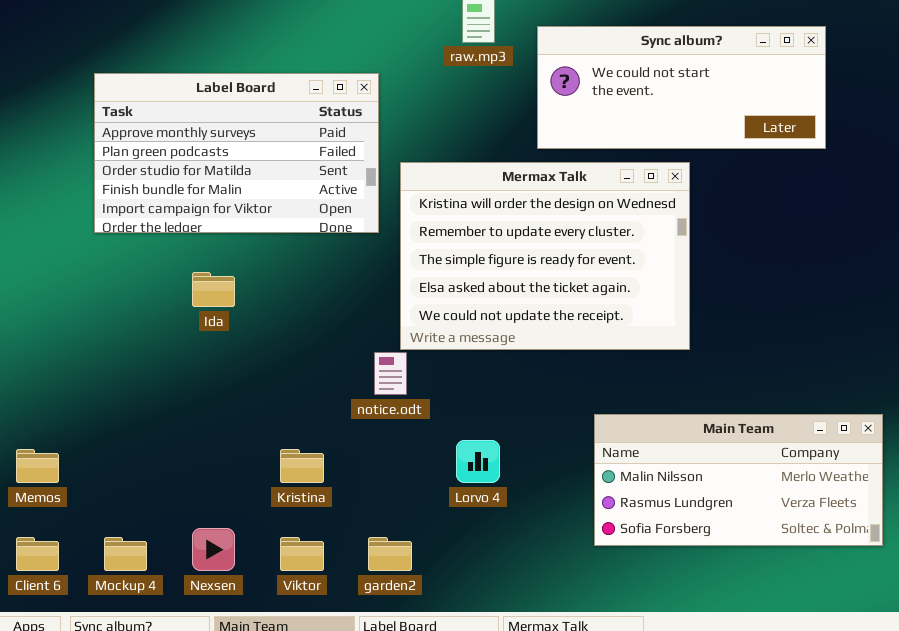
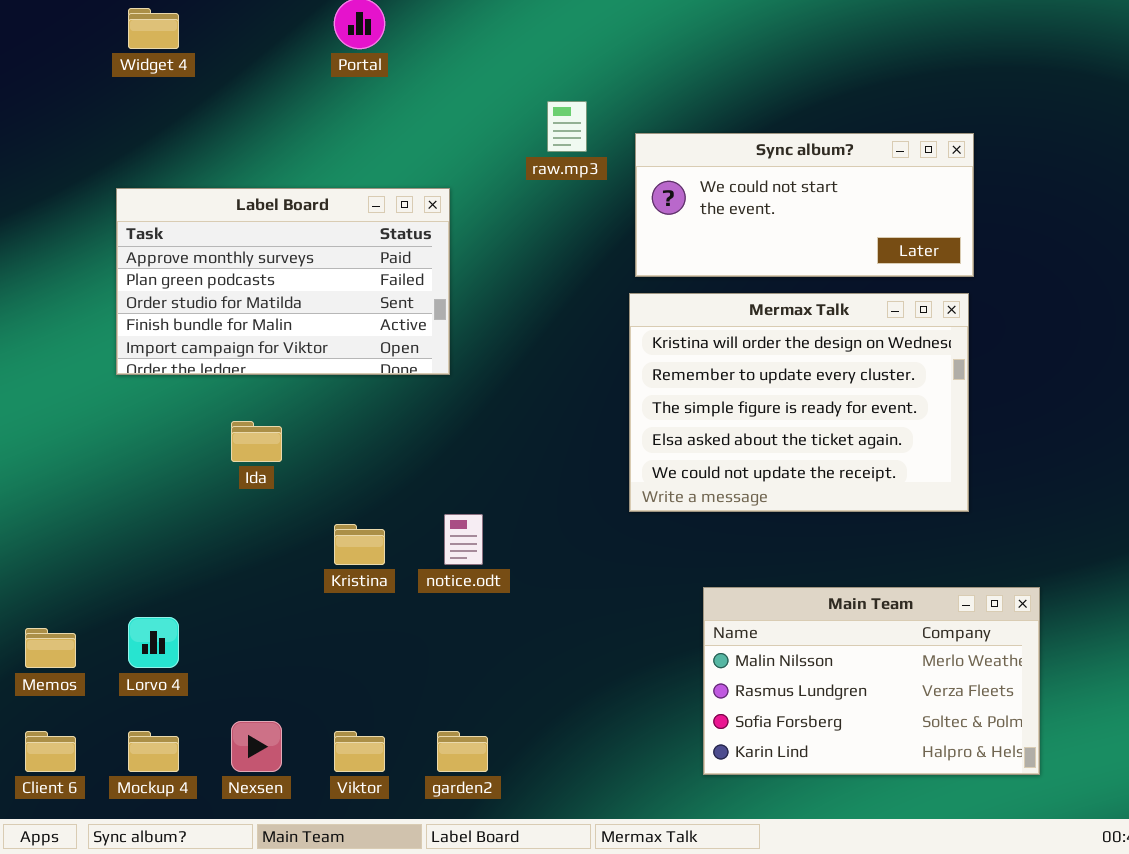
Mermax Talk: [400,162,690,350] -> [629,293,969,512], moved
Main Team: [594,414,883,546] -> [703,587,1040,775], resized
Lorvo 4: [456,440,500,483] -> [128,617,179,668], moved
Kristina: [280,449,324,483] -> [334,524,385,565], moved

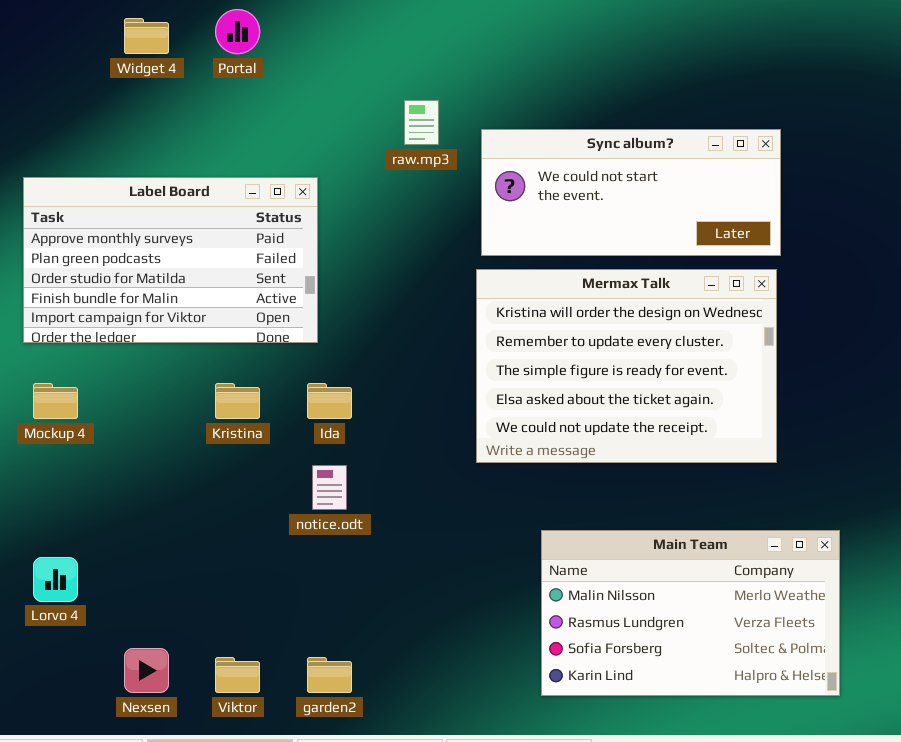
Widget 4: [128,8,179,49] -> [124,18,169,54], moved
Ida: [231,421,282,462] -> [307,383,352,419], moved
Kristina: [334,524,385,565] -> [215,383,260,419], moved
Mockup 4: [128,731,179,772] -> [33,383,78,419], moved

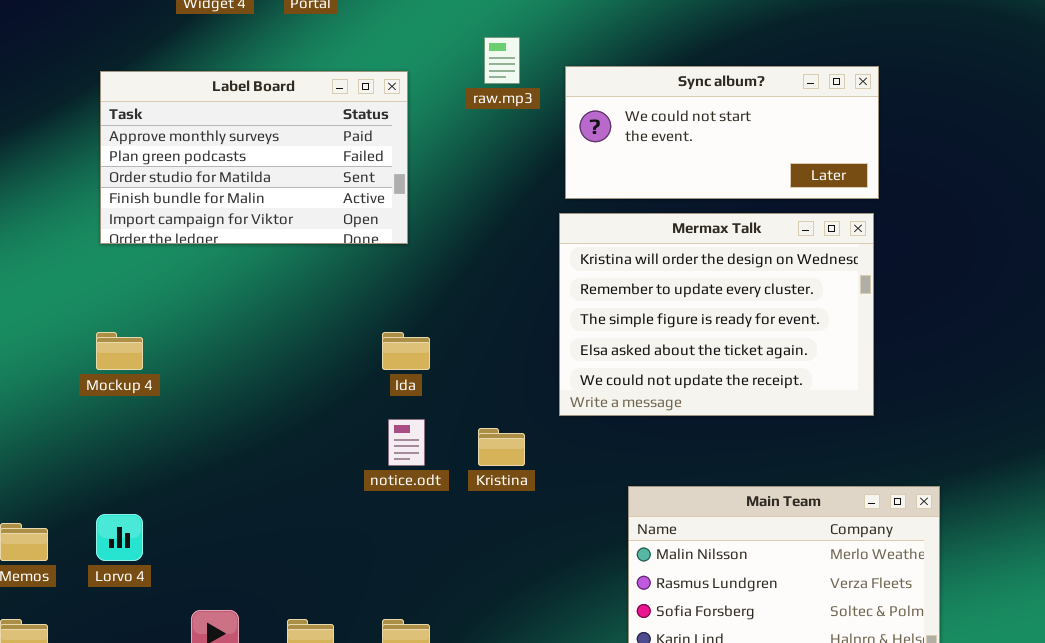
Label Board: [23,177,318,343] -> [100,71,408,244], moved
Kristina: [215,383,260,419] -> [478,428,525,466], moved

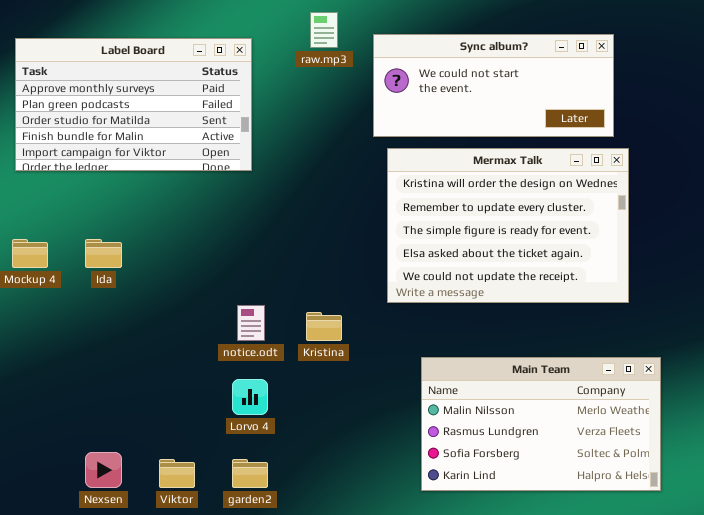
Mermax Talk: [559,213,874,416] -> [387,148,629,303], moved
Ida: [382,332,430,370] -> [85,239,122,268], moved
Lorvo 4: [96,514,143,561] -> [232,379,268,415], moved

